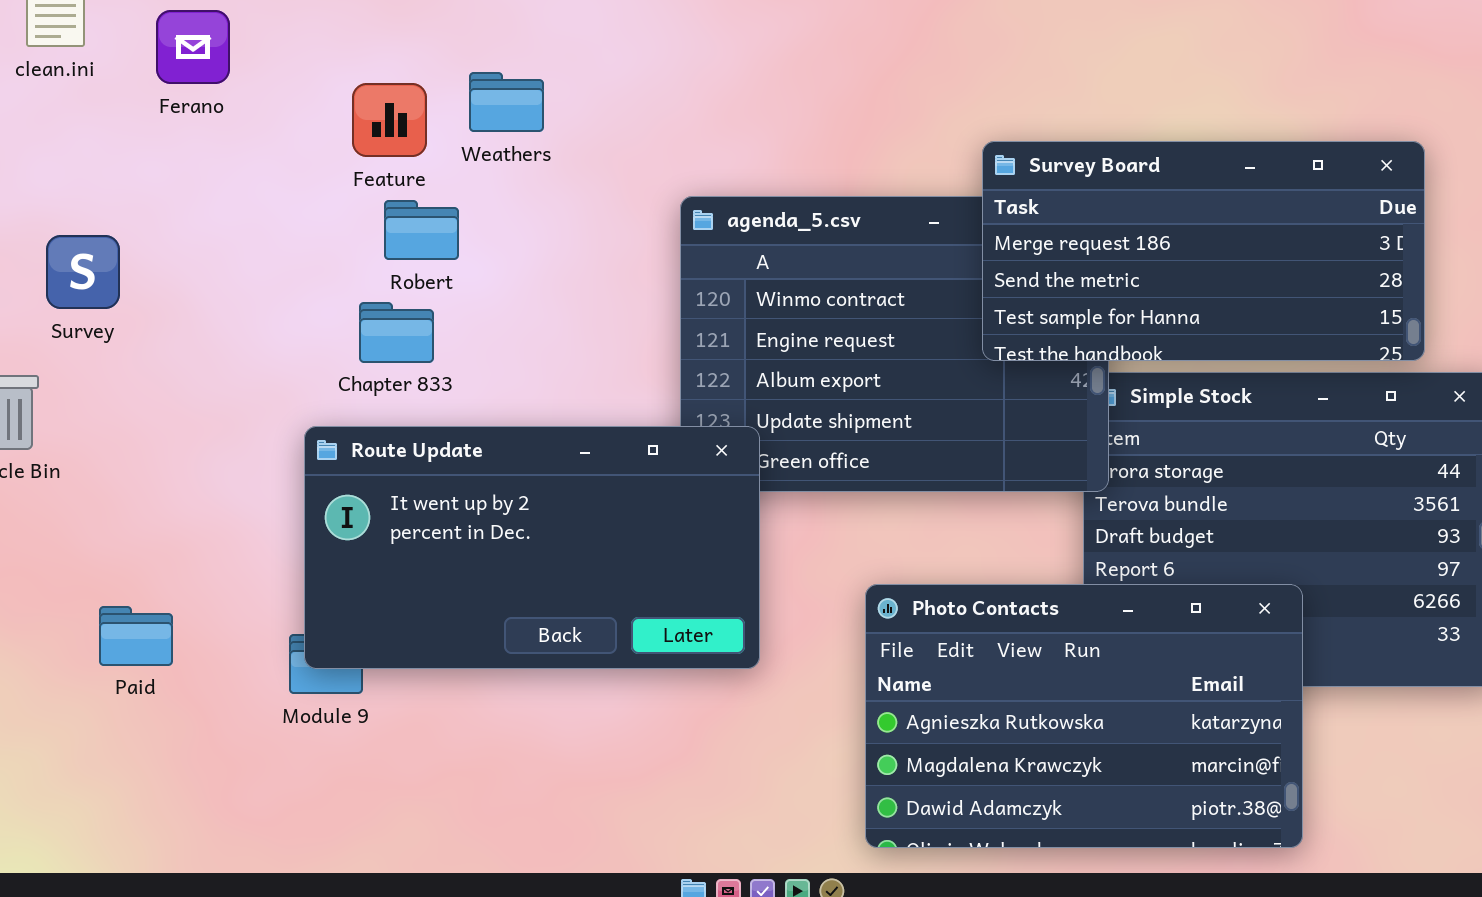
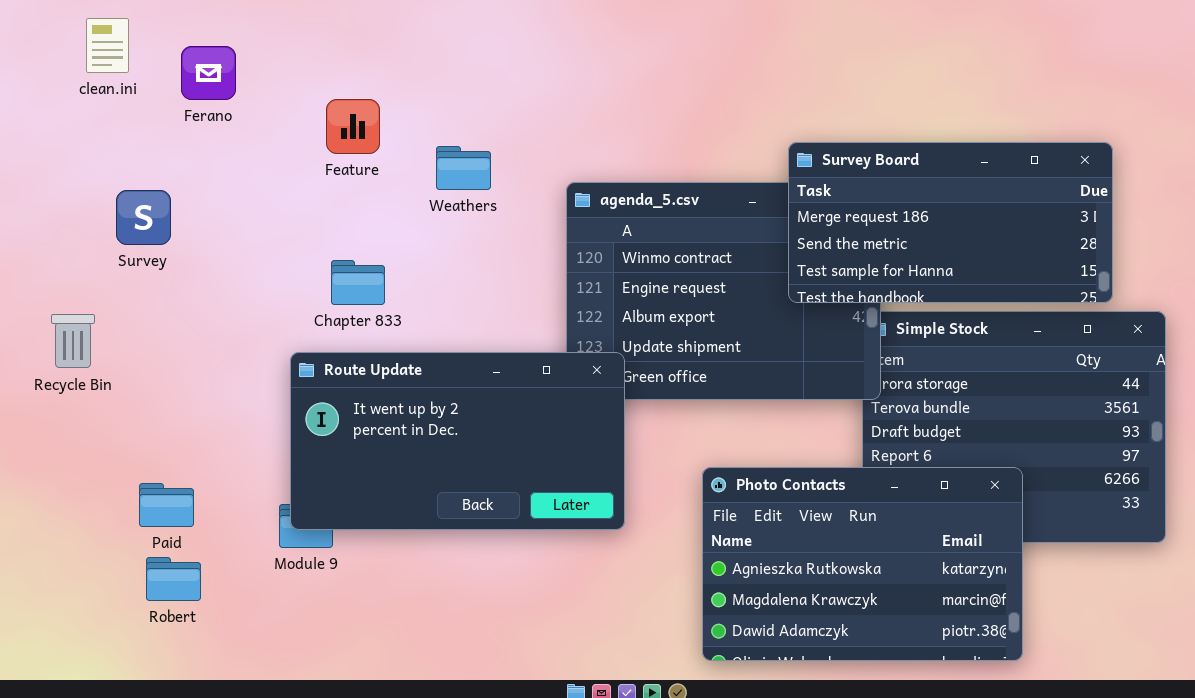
Weathers: [469,72,544,132] -> [436,146,491,190], moved
Robert: [384,200,459,260] -> [146,557,201,601], moved
Survey: [46,235,120,309] -> [116,190,171,245], moved

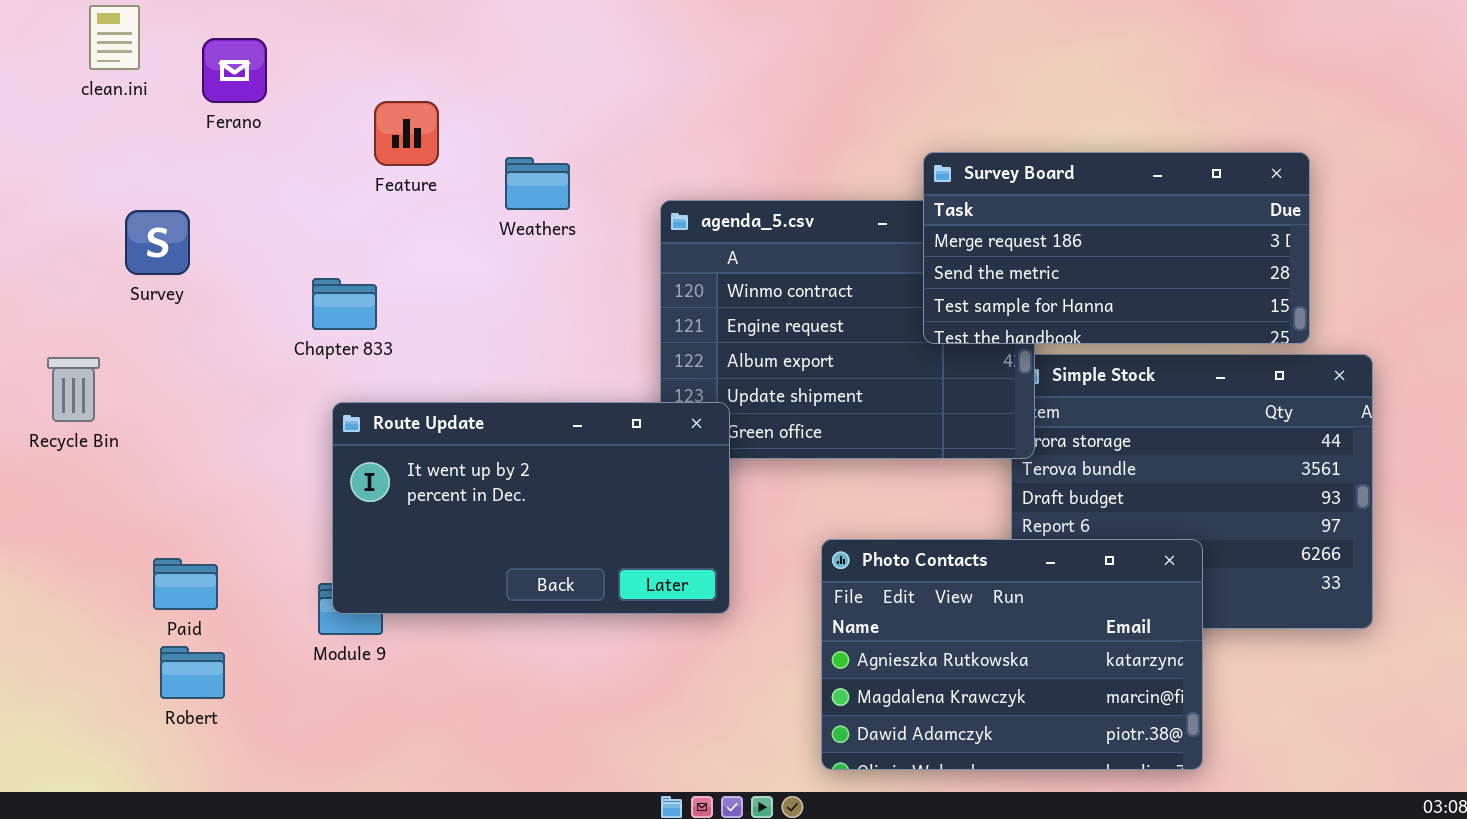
Chapter 833: [331,260,385,305] -> [312,278,377,330], moved

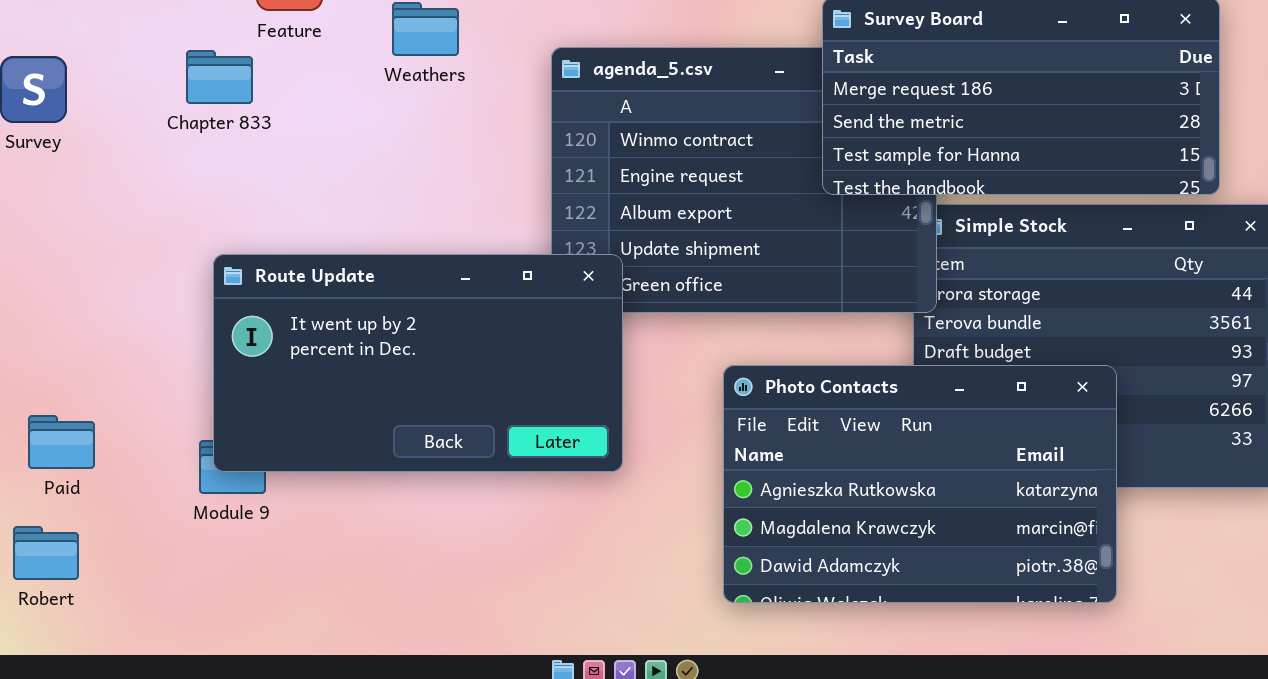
Chapter 833: [312,278,377,330] -> [186,50,253,104], moved
Photo Contacts: [821,539,1203,770] -> [723,365,1117,603], moved
Robert: [160,646,225,699] -> [13,526,79,580], moved

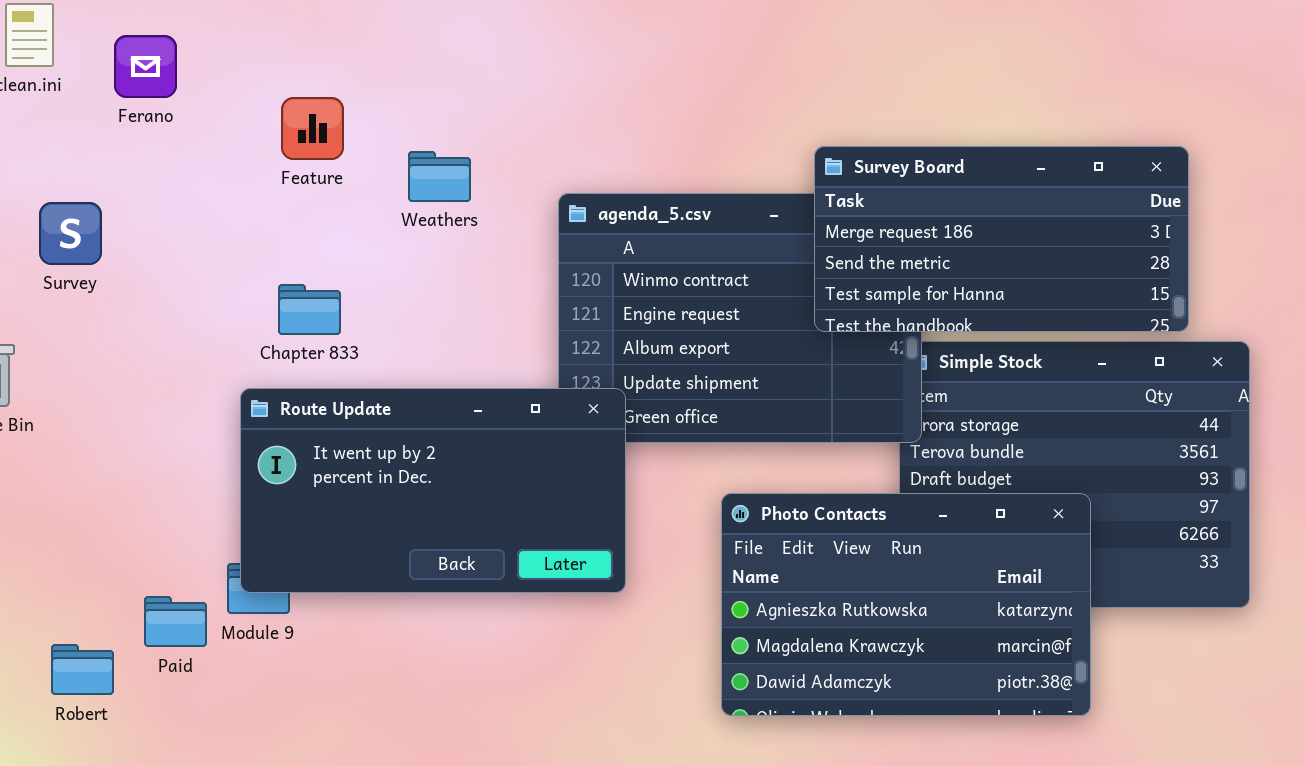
Chapter 833: [186,50,253,104] -> [278,284,341,335], moved
Paid: [28,415,95,469] -> [144,596,207,647], moved

